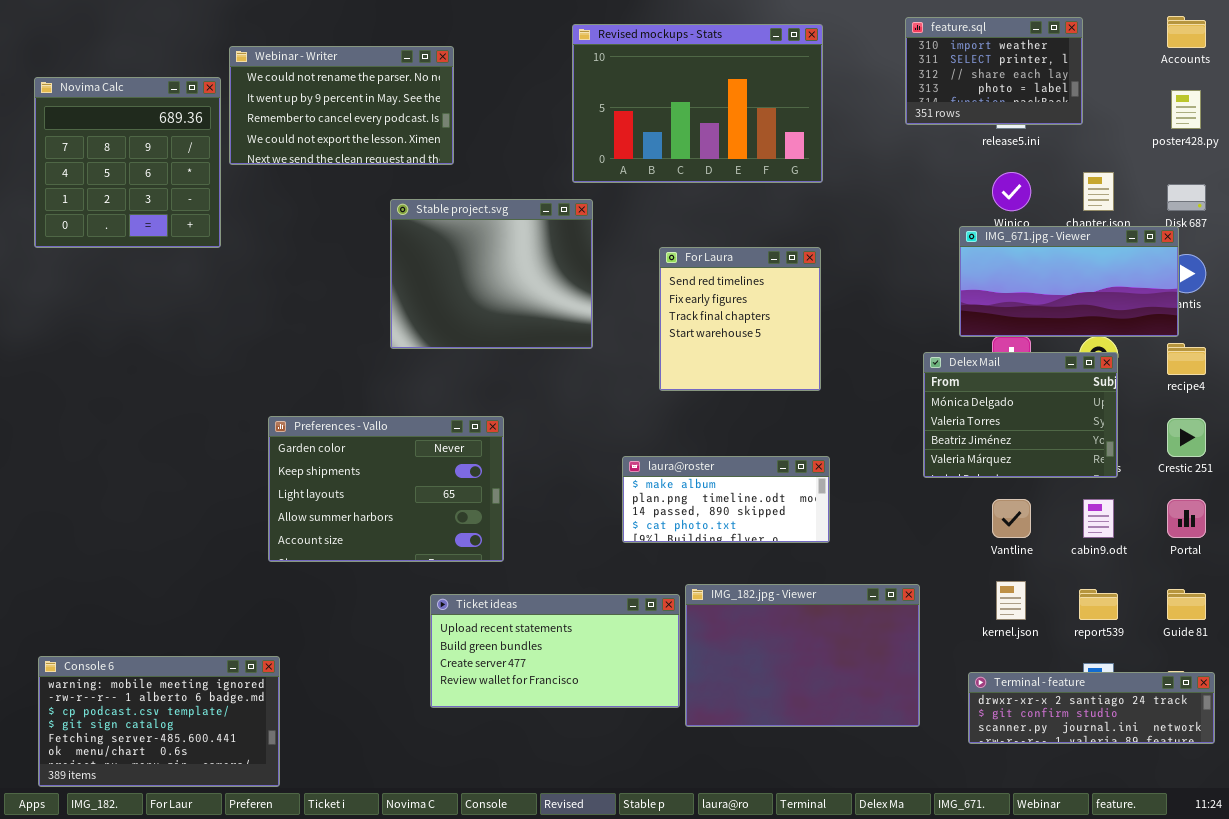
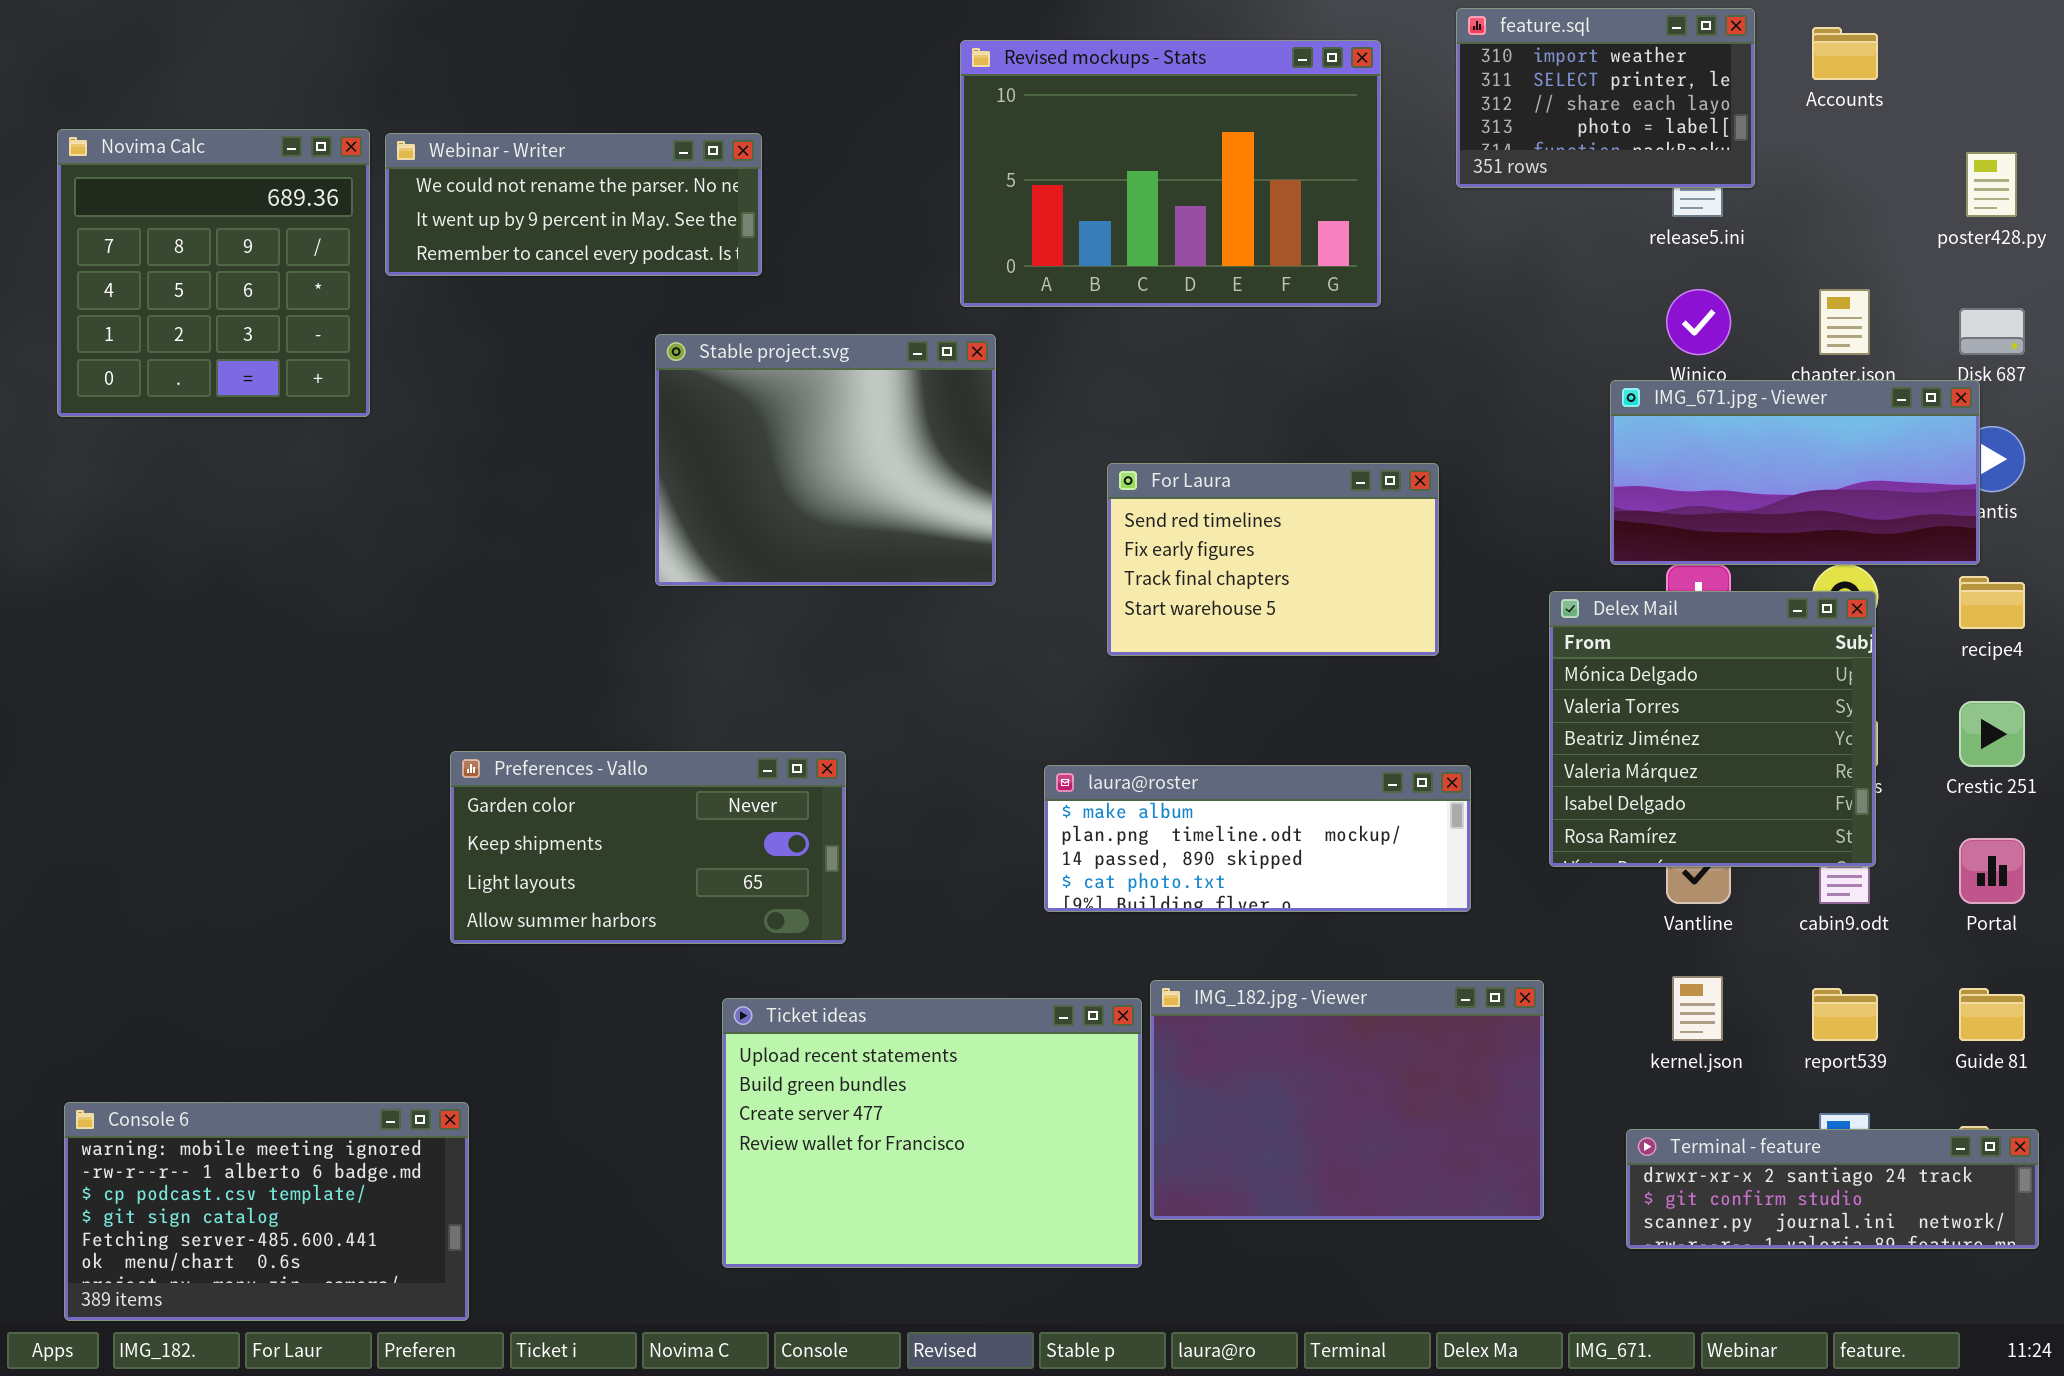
Accounts: [1167,16,1206,48] -> [1812,27,1878,80], moved
feature.sql: [905,17,1083,125] -> [1456,8,1755,188], moved
Webinar - Writer: [229,46,454,165] -> [385,133,762,276], resized
For Laura: [659,247,821,391] -> [1107,463,1439,656], resized
Delex Mail: [923,352,1118,478] -> [1549,591,1876,867], resized
Preferences - Vallo: [268,416,504,562] -> [450,751,846,944], resized
laura@roster: [622,456,830,543] -> [1044,765,1471,912], resized
Ticket ideas: [430,594,680,708] -> [722,998,1142,1268], resized

